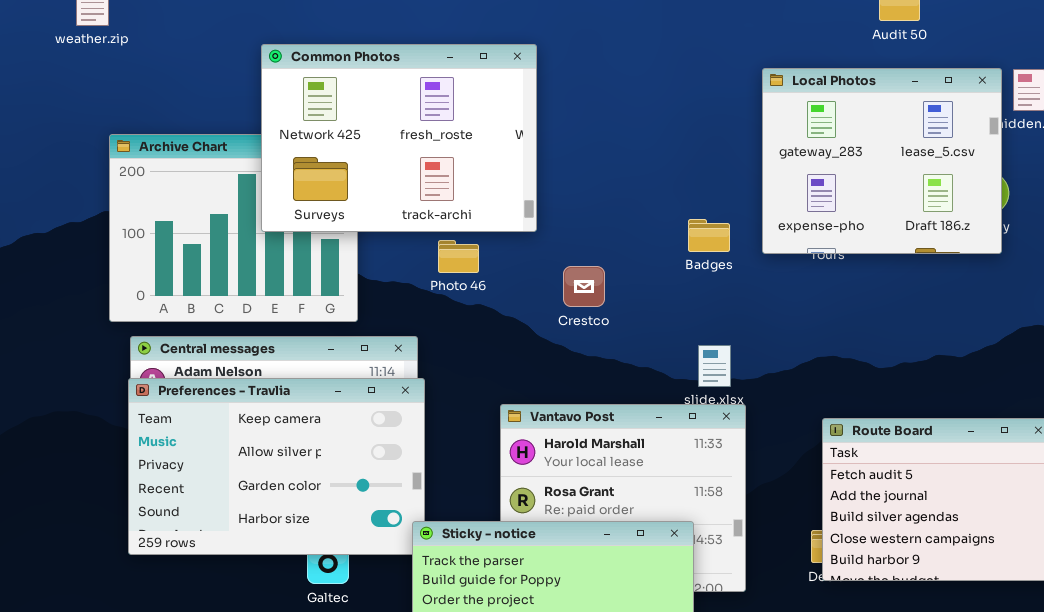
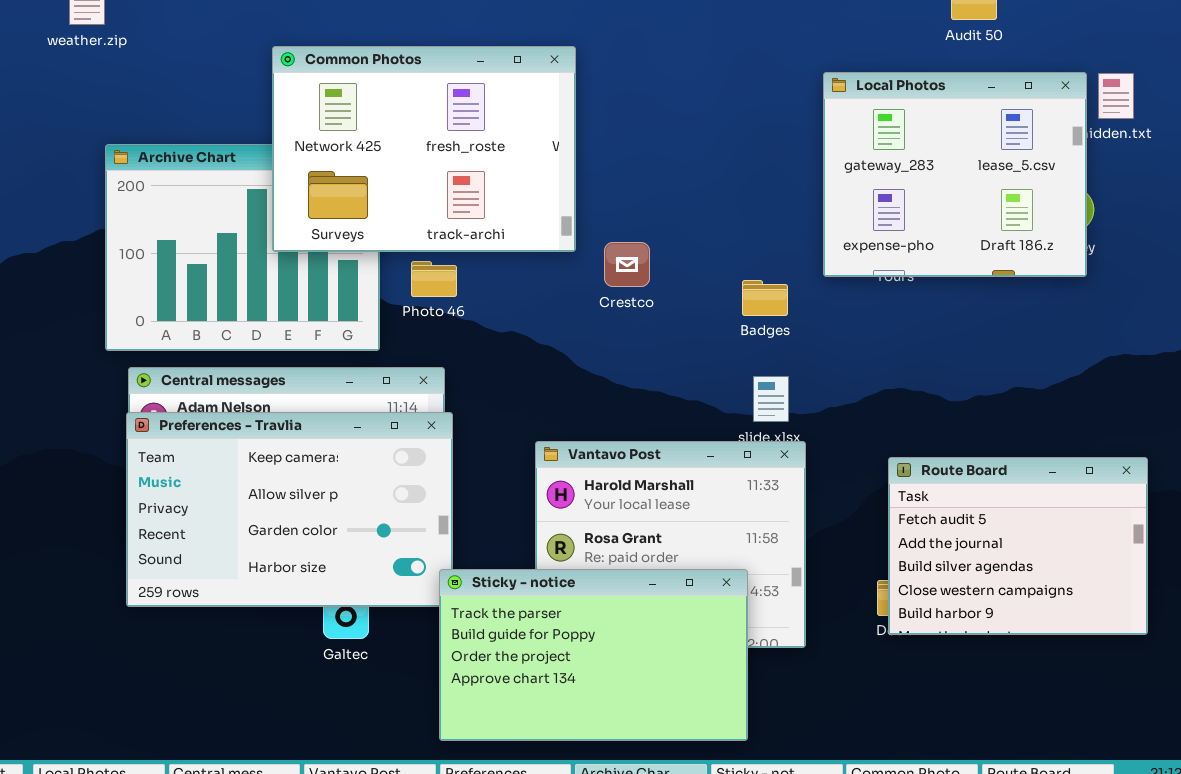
Badges: [688,219,730,252] -> [742,280,788,316], moved
Photo 46: [438,240,479,273] -> [411,261,457,297], moved
Crestco: [563,266,605,307] -> [604,242,650,287], moved

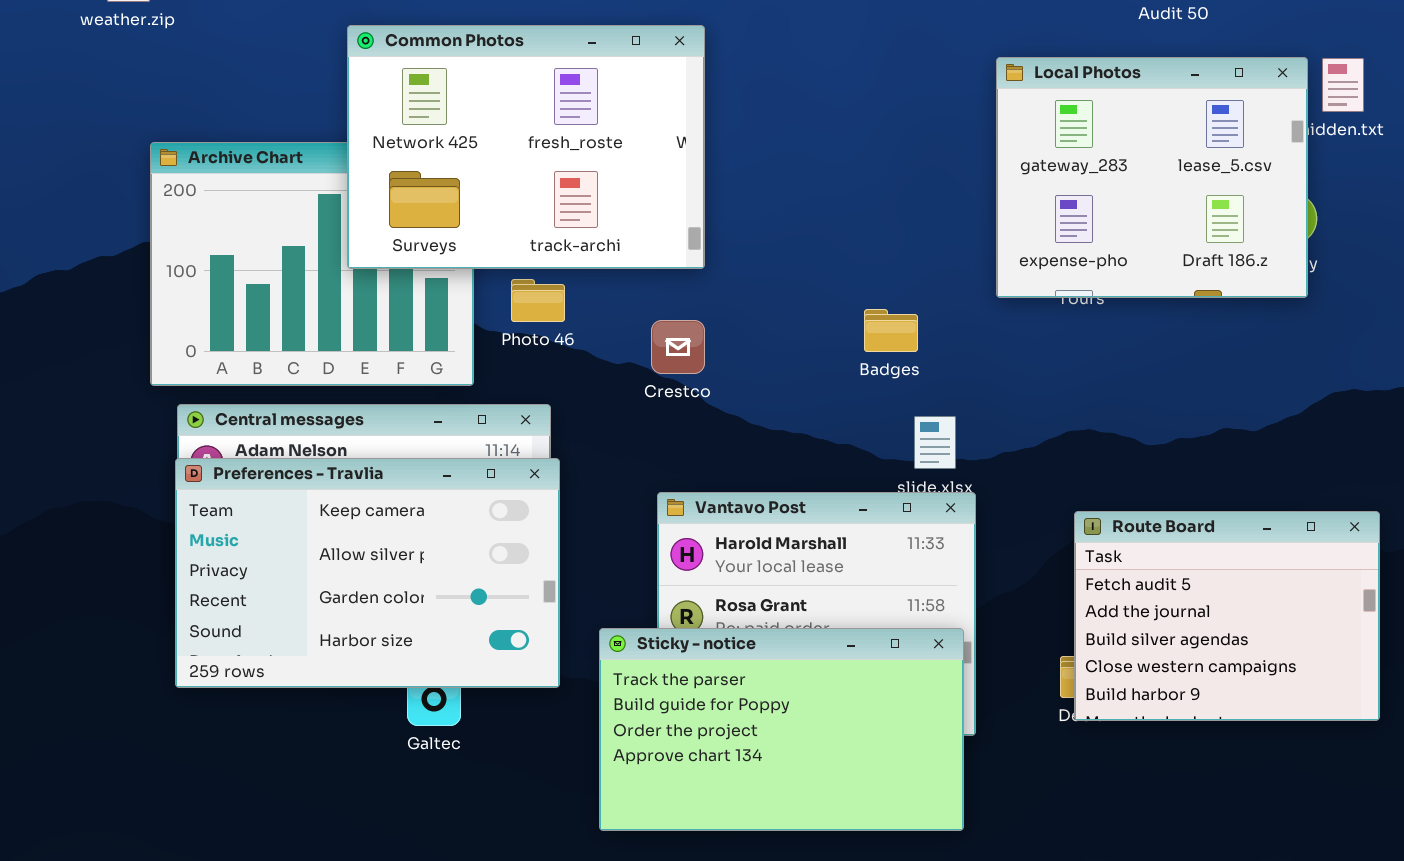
Crestco: [604,242,650,287] -> [651,320,705,374], moved
Badges: [742,280,788,316] -> [864,309,918,352], moved
Sticky - notice: [439,569,748,741] -> [599,628,964,831], moved

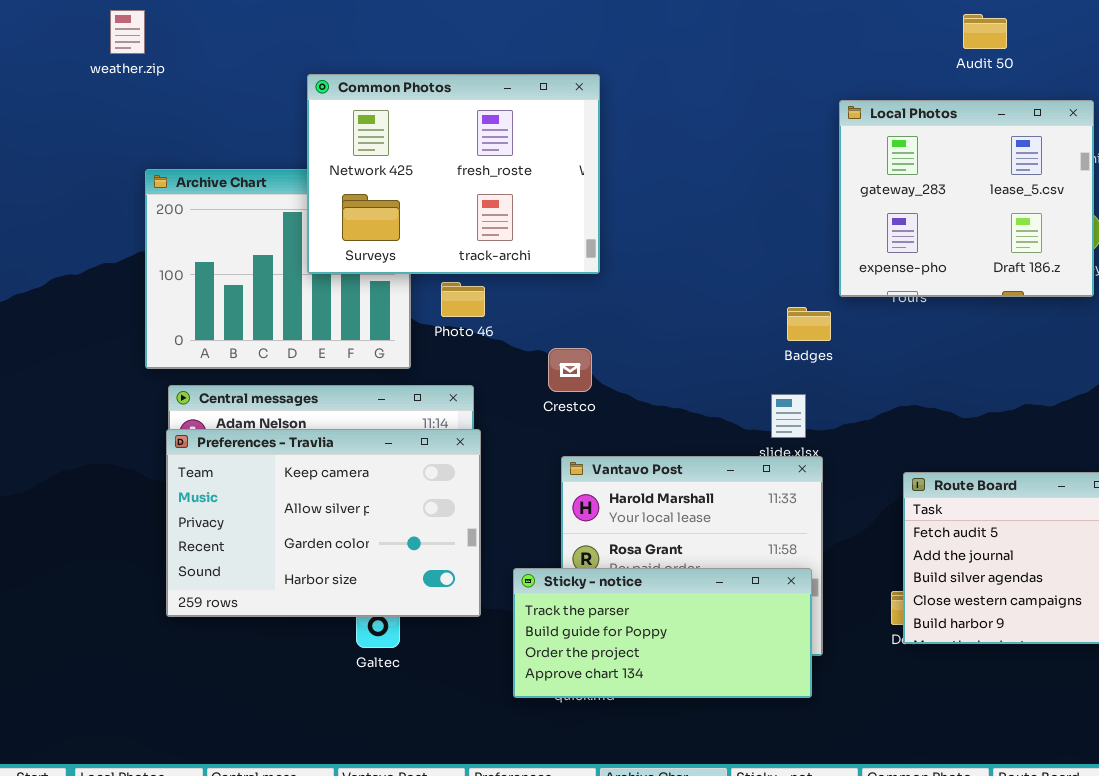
Badges: [864,309,918,352] -> [787,307,831,341], moved
Crestco: [651,320,705,374] -> [548,348,592,392], moved
Sticky - notice: [599,628,964,831] -> [513,568,812,698], resized

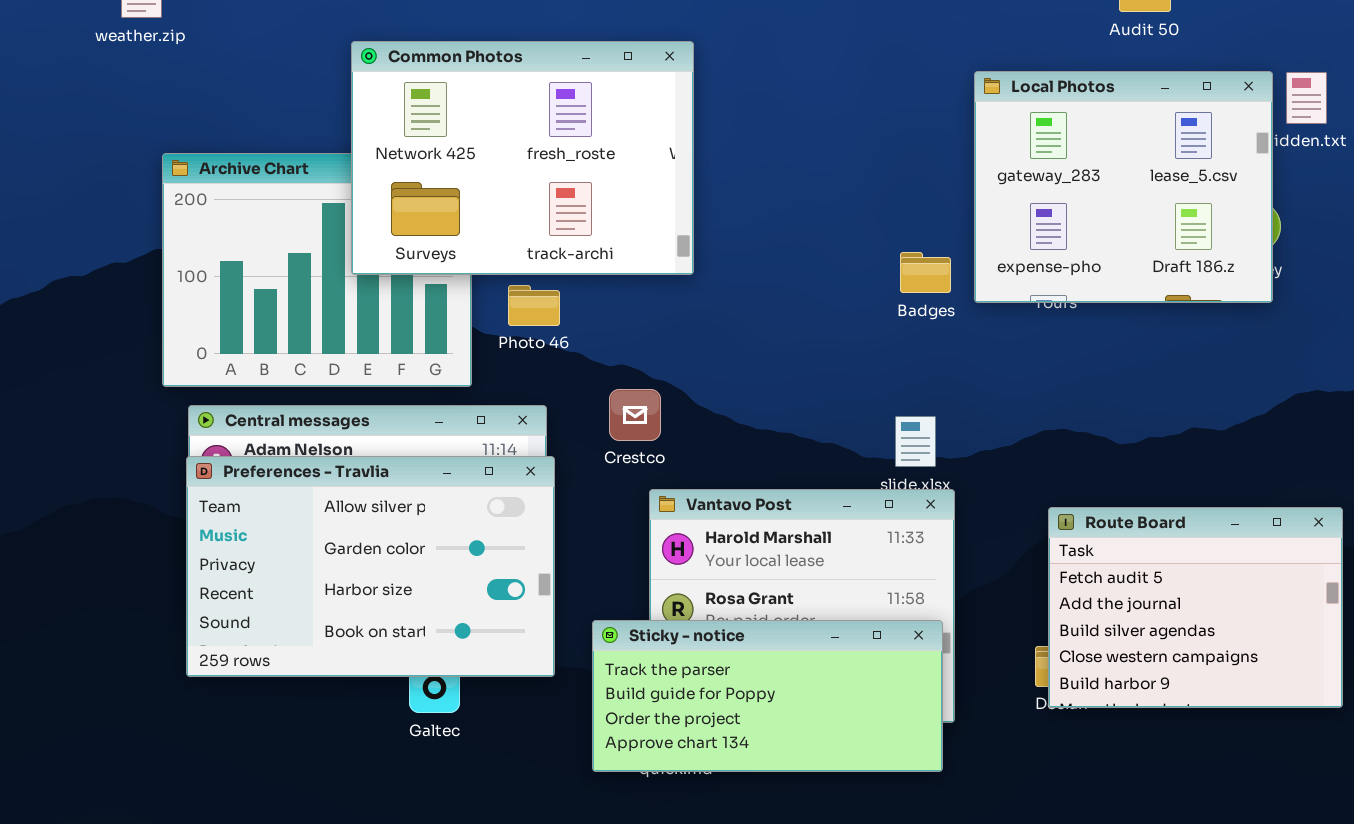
Badges: [787,307,831,341] -> [900,252,951,293], moved
Crestco: [548,348,592,392] -> [609,389,661,441], moved
Preferences - Travlia: [166,429,481,617] -> [186,456,555,677], scrolled down 1 row

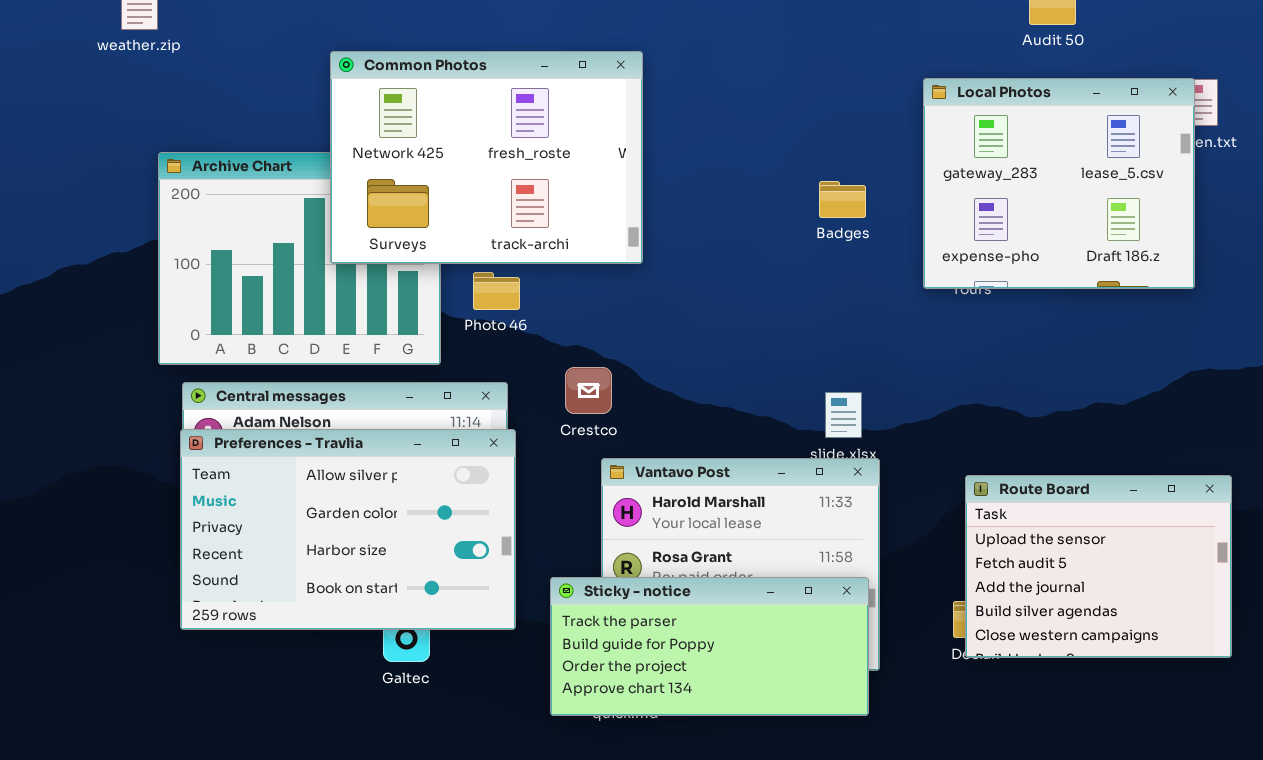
Local Photos: [974,71,1273,303] -> [923,78,1195,289], moved
Badges: [900,252,951,293] -> [819,181,866,218], moved
Route Board: [1048,507,1343,708] -> [965,475,1232,658], scrolled up 1 row

